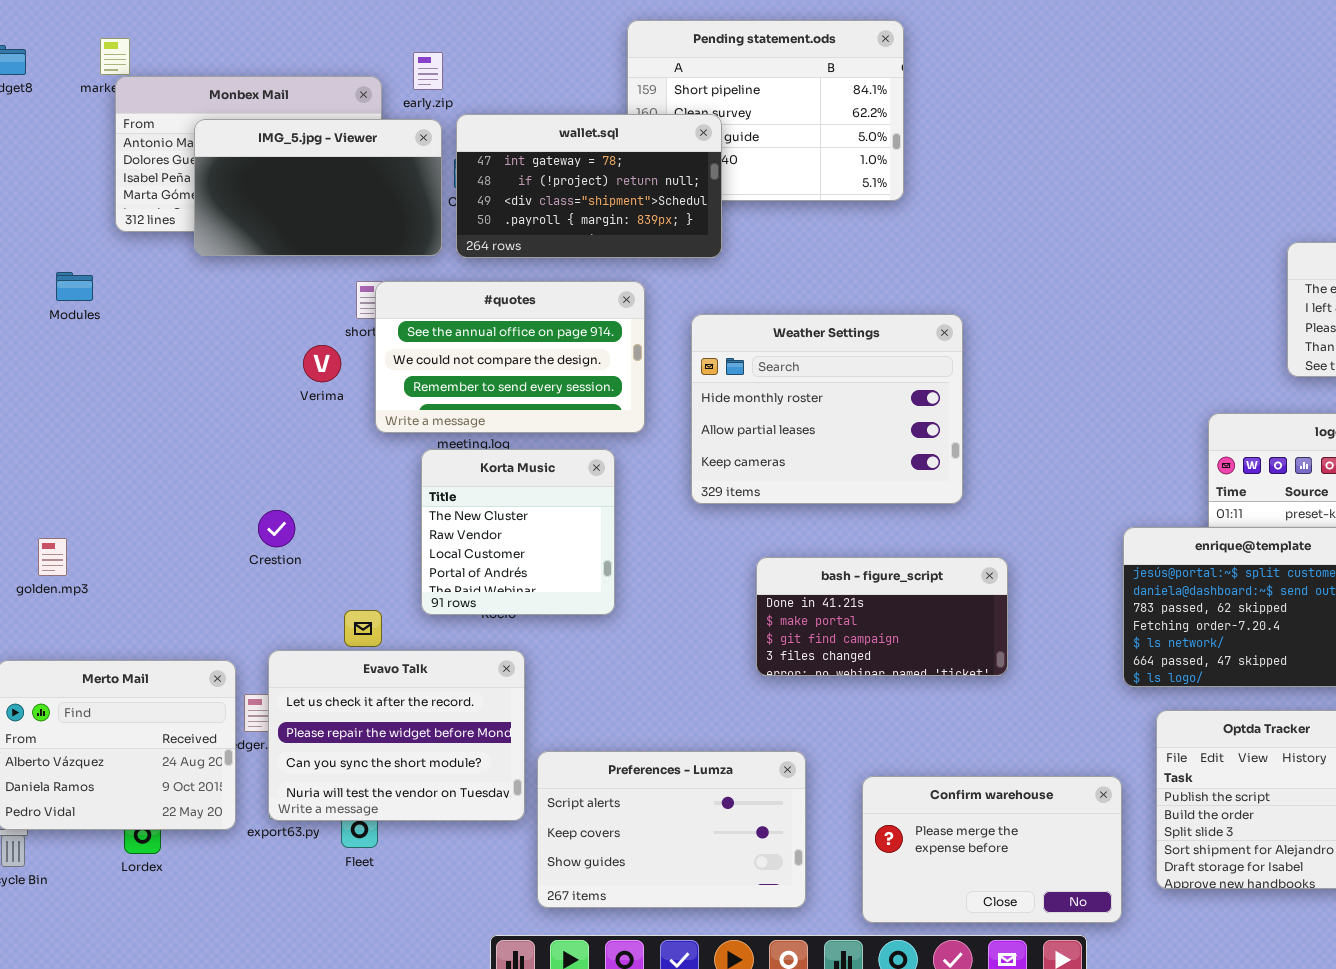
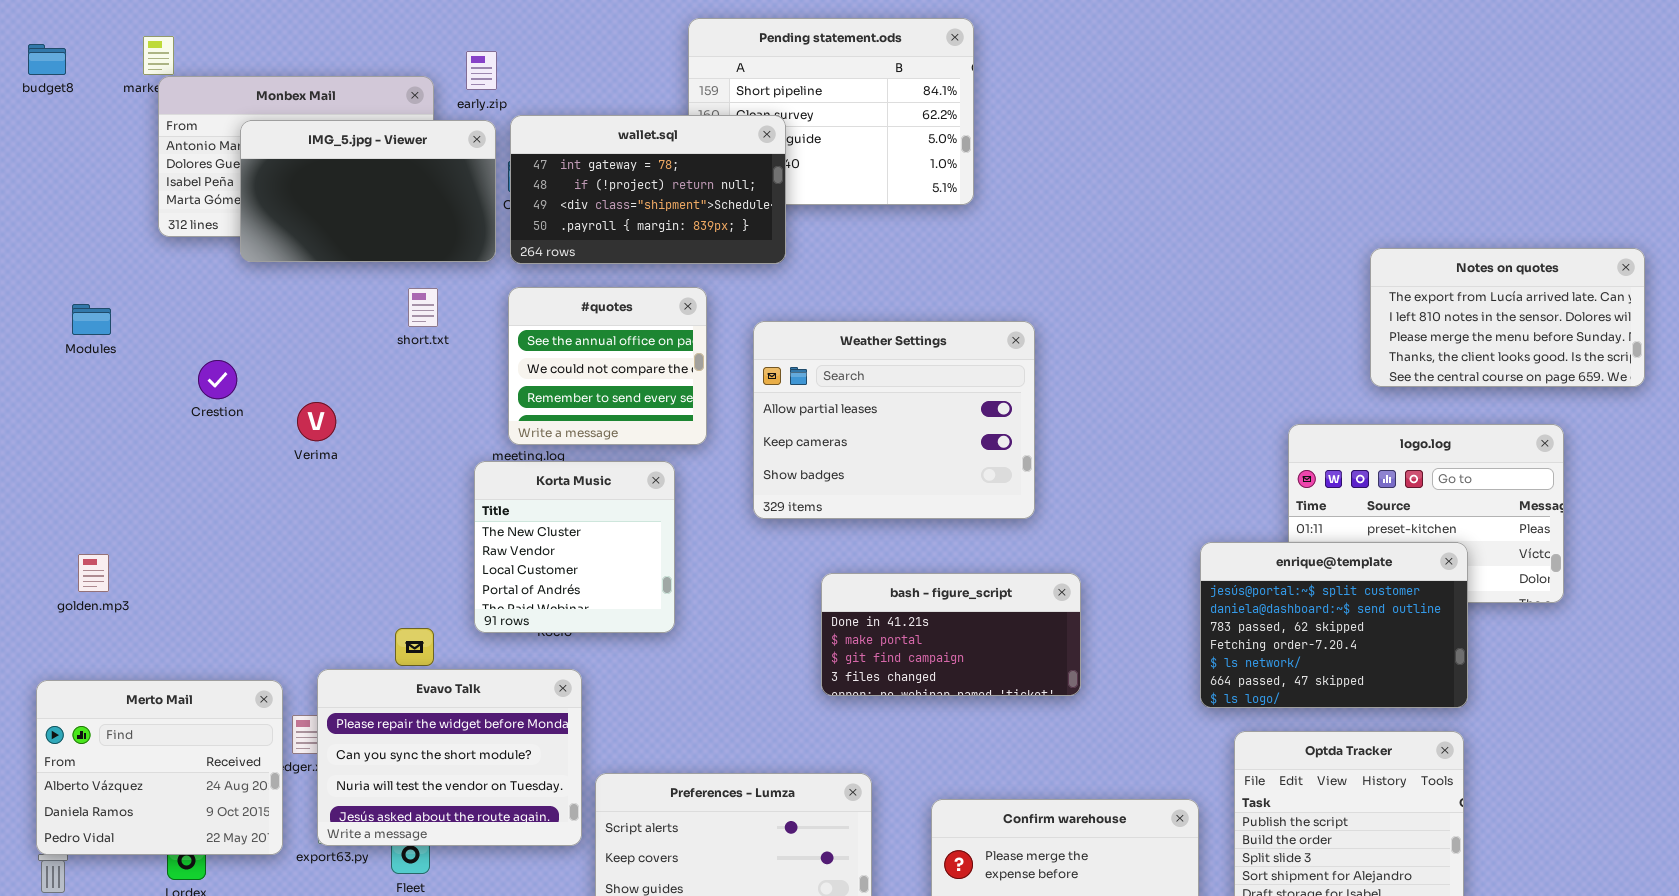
Modules: [56,272,93,301] -> [72,304,111,335], moved
#quotes: [375,281,645,433] -> [508,287,707,445], resized
Weather Settings: [691,314,963,504] -> [753,321,1035,519], scrolled down 1 row
Verima: [303,345,341,382] -> [297,402,336,441], moved
Crestion: [258,510,295,547] -> [198,360,237,399], moved
Evavo Talk: [268,650,525,821] -> [317,669,582,846], scrolled down 1 row

